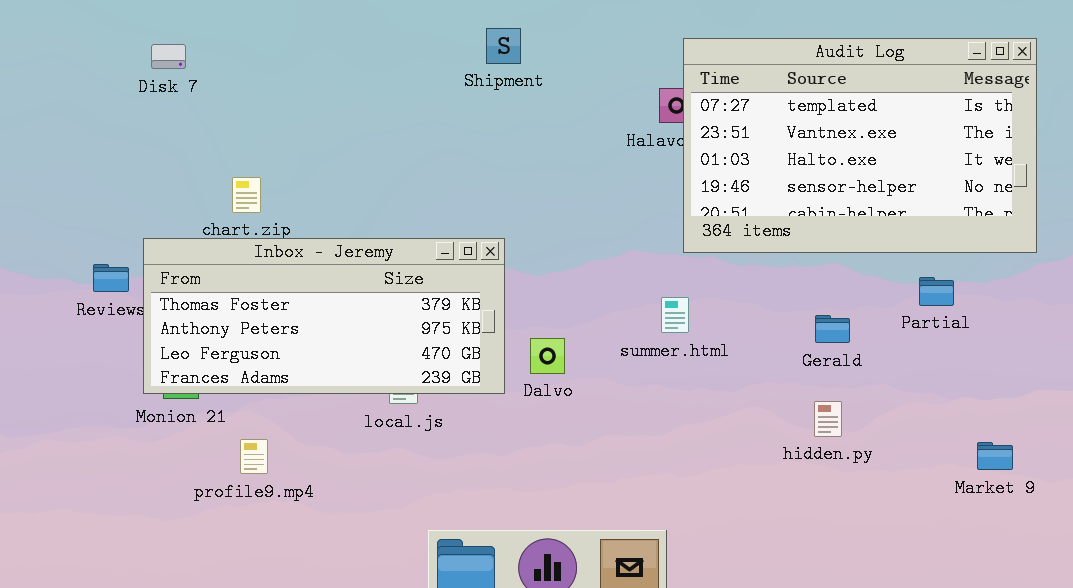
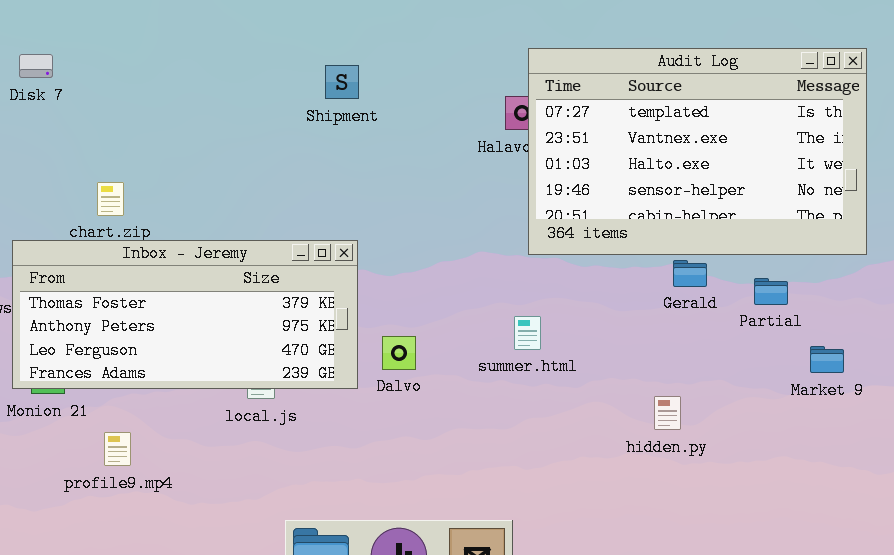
Shipment: [486,28,521,64] -> [325,65,359,99], moved
summer.html: [661,297,689,333] -> [514,316,541,350], moved
Gerald: [815,315,850,343] -> [673,260,707,287], moved
Market 9: [977,442,1013,470] -> [810,346,844,373], moved

